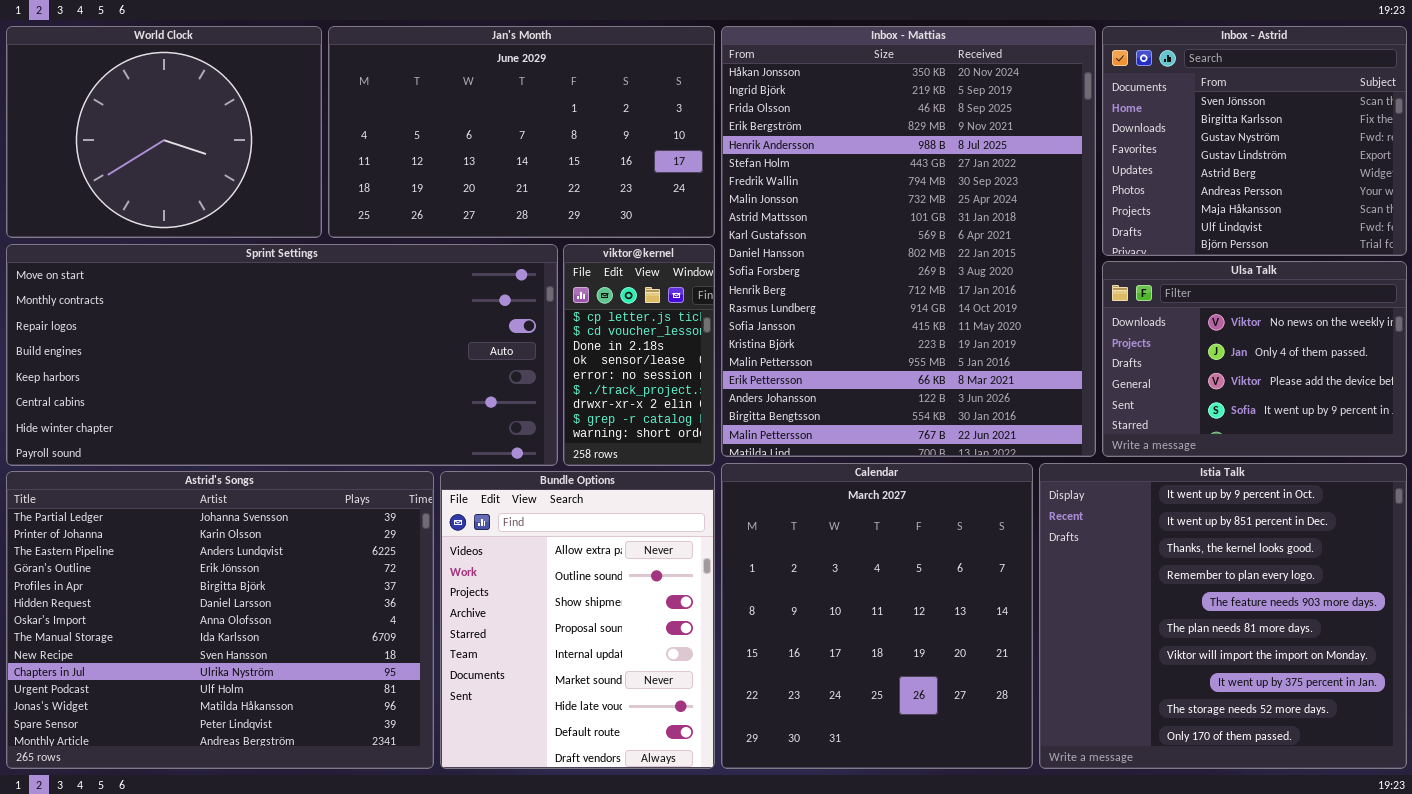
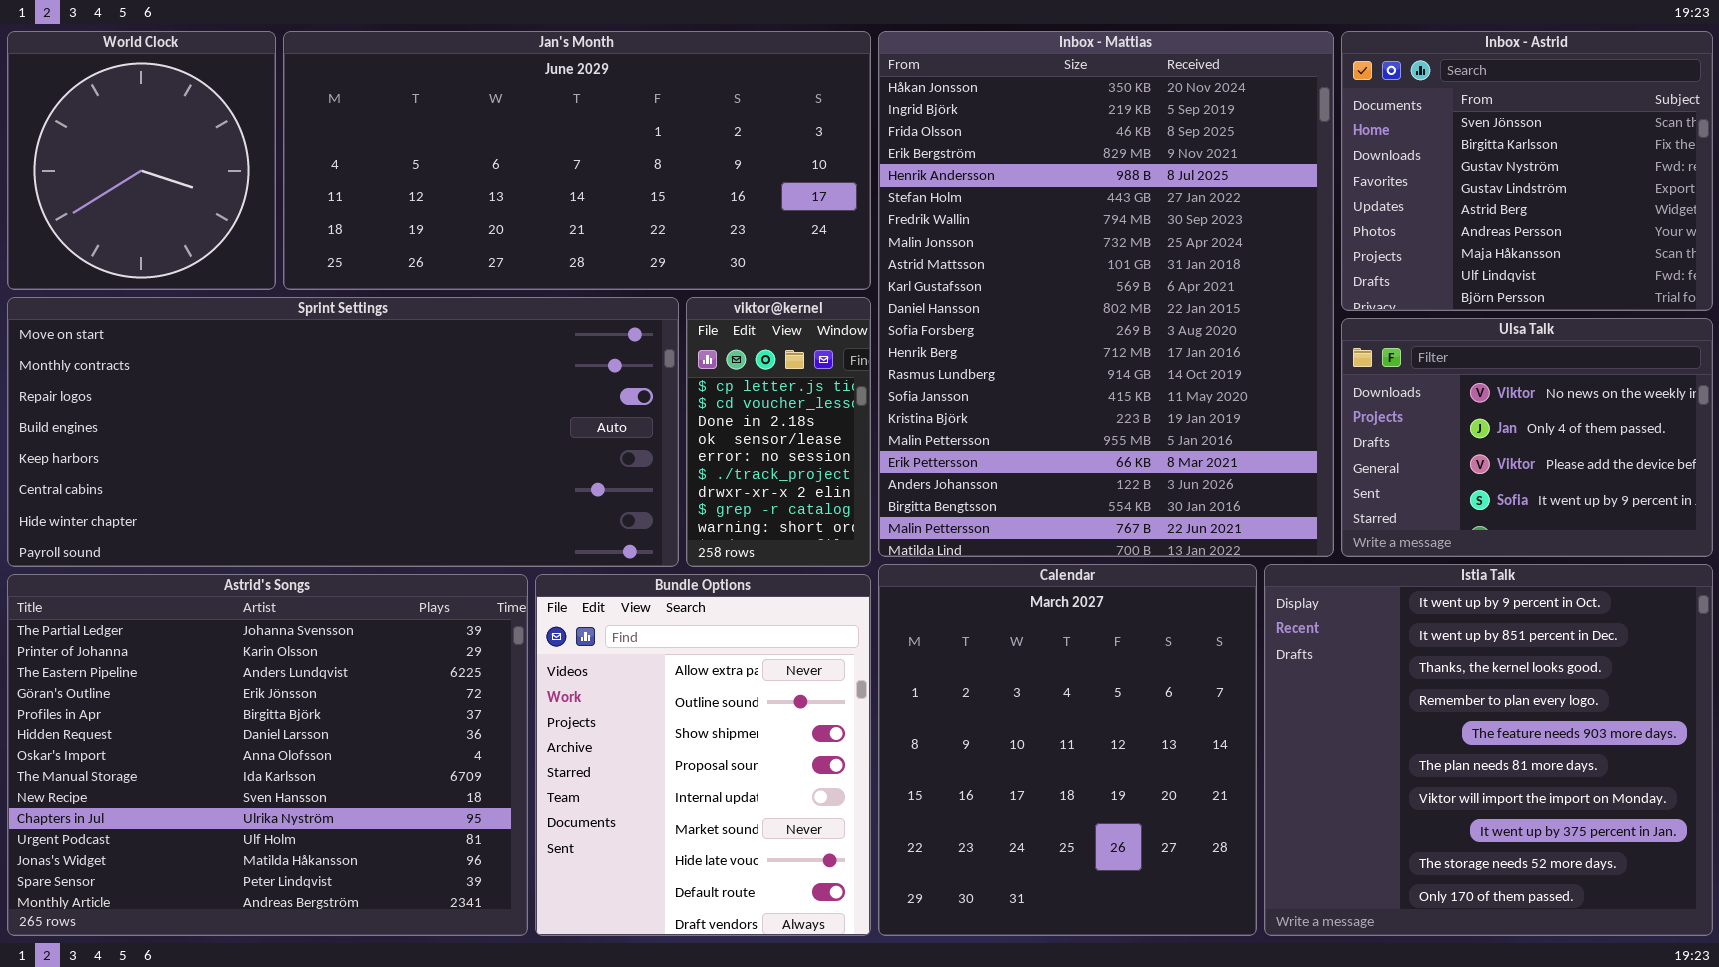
World Clock: [6,26,322,238] -> [7,31,276,290], resized
Jan's Month: [328,26,715,238] -> [283,31,871,290], resized

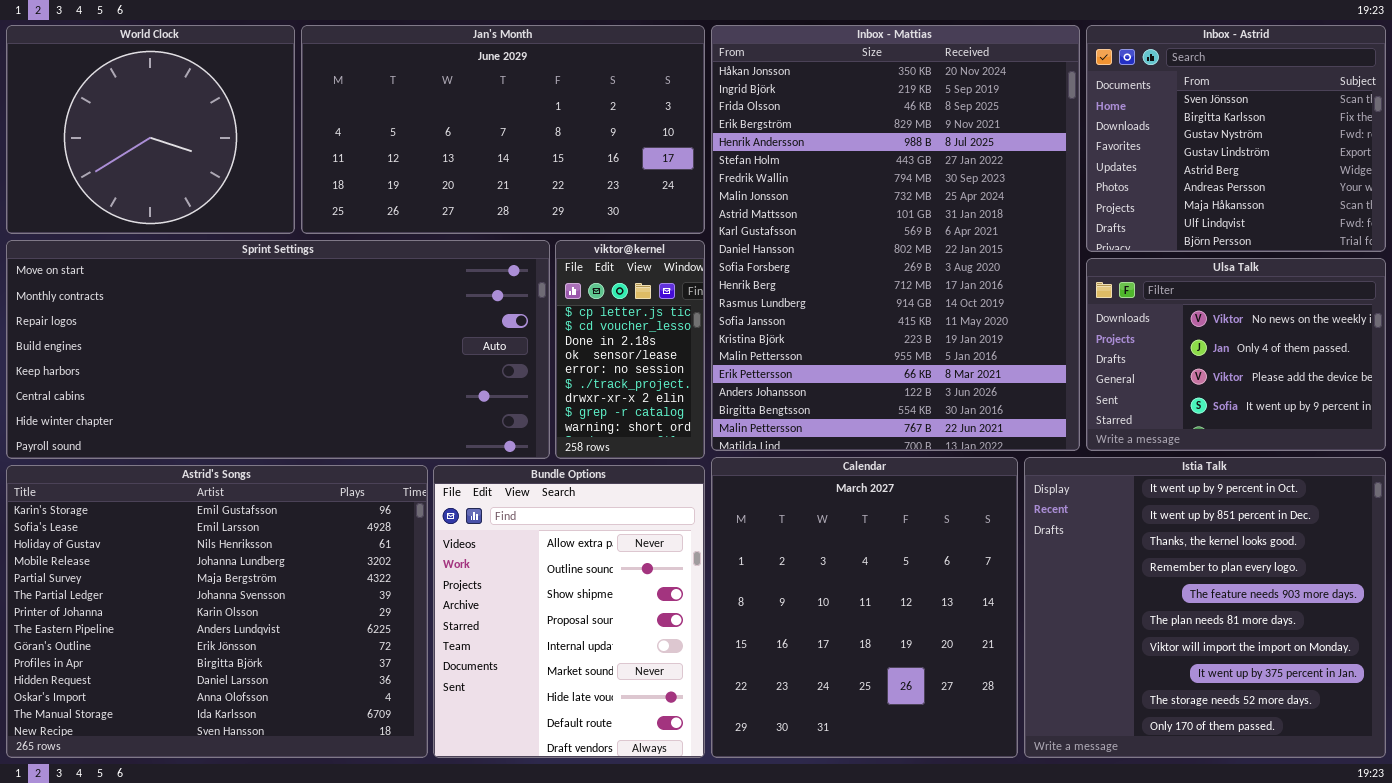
World Clock: [7,31,276,290] -> [6,25,295,234], resized
Jan's Month: [283,31,871,290] -> [301,25,705,234], resized
Astrid's Songs: [7,574,528,936] -> [6,465,428,758], scrolled up 5 rows

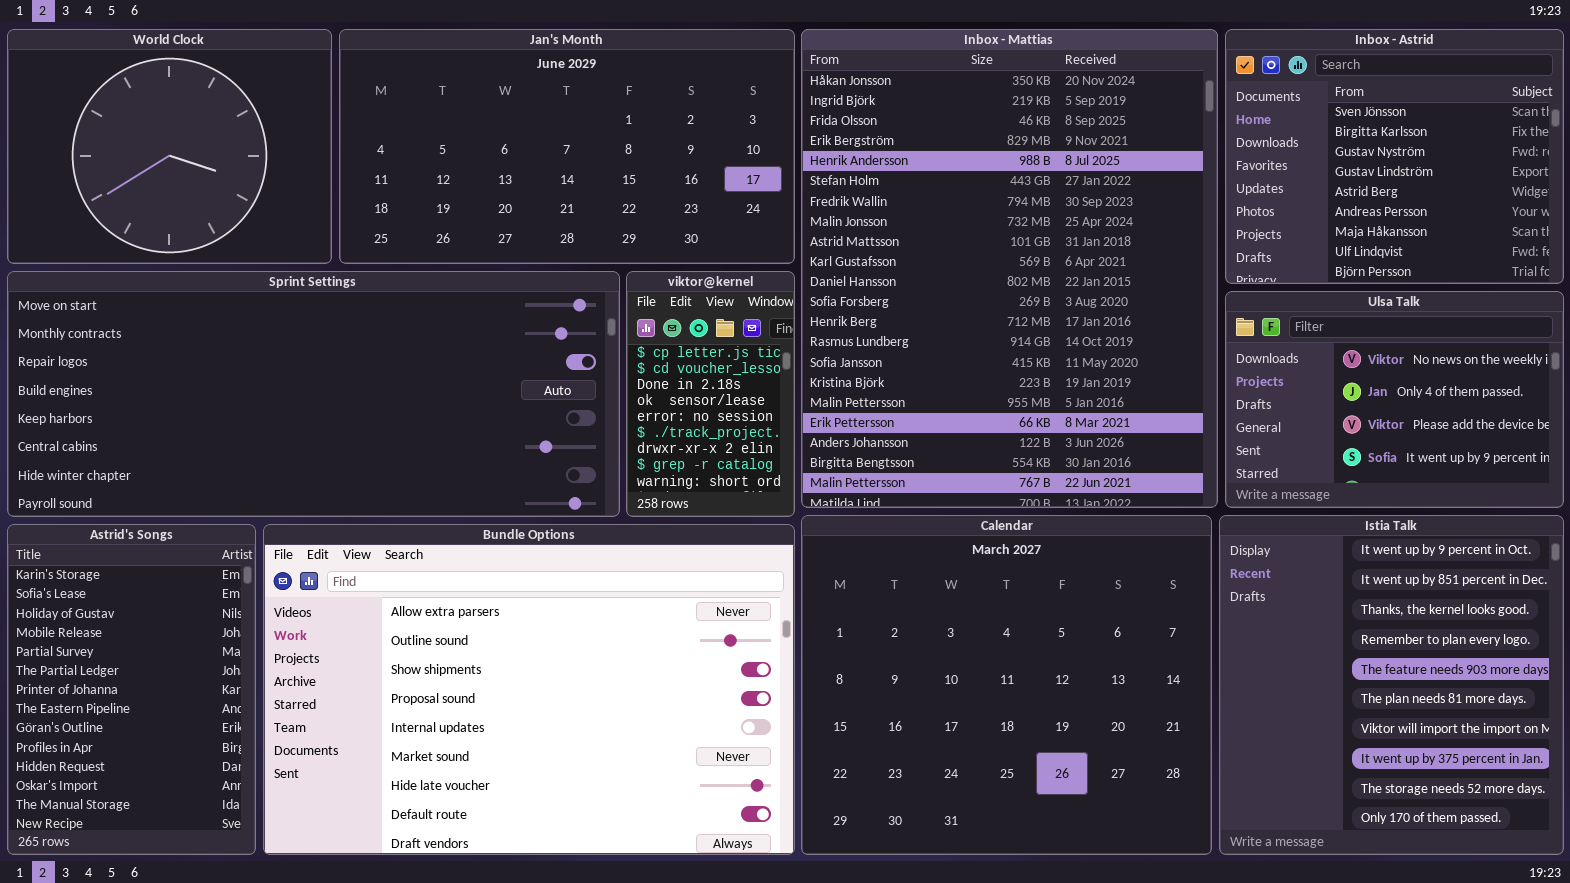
Calendar: [711,457,1018,758] -> [801,515,1212,855], resized
Istia Talk: [1024,457,1386,758] -> [1219,515,1564,855], resized
Astrid's Songs: [6,465,428,758] -> [7,524,256,855], resized
Bundle Options: [433,465,705,758] -> [263,524,795,855], resized

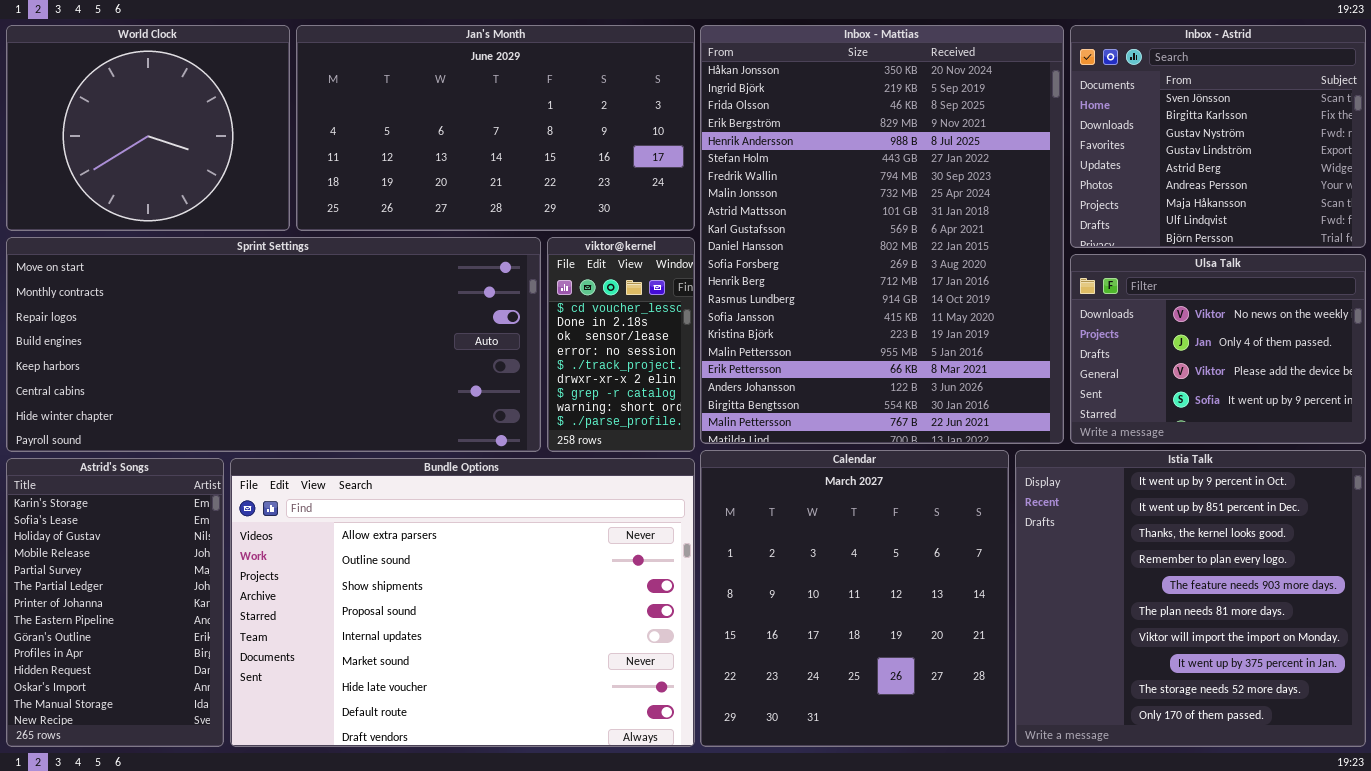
viktor@kernel: [626,271,795,517] -> [547,237,695,452], scrolled down 1 row
Calendar: [801,515,1212,855] -> [700,450,1009,747], resized
Istia Talk: [1219,515,1564,855] -> [1015,450,1366,747], resized

